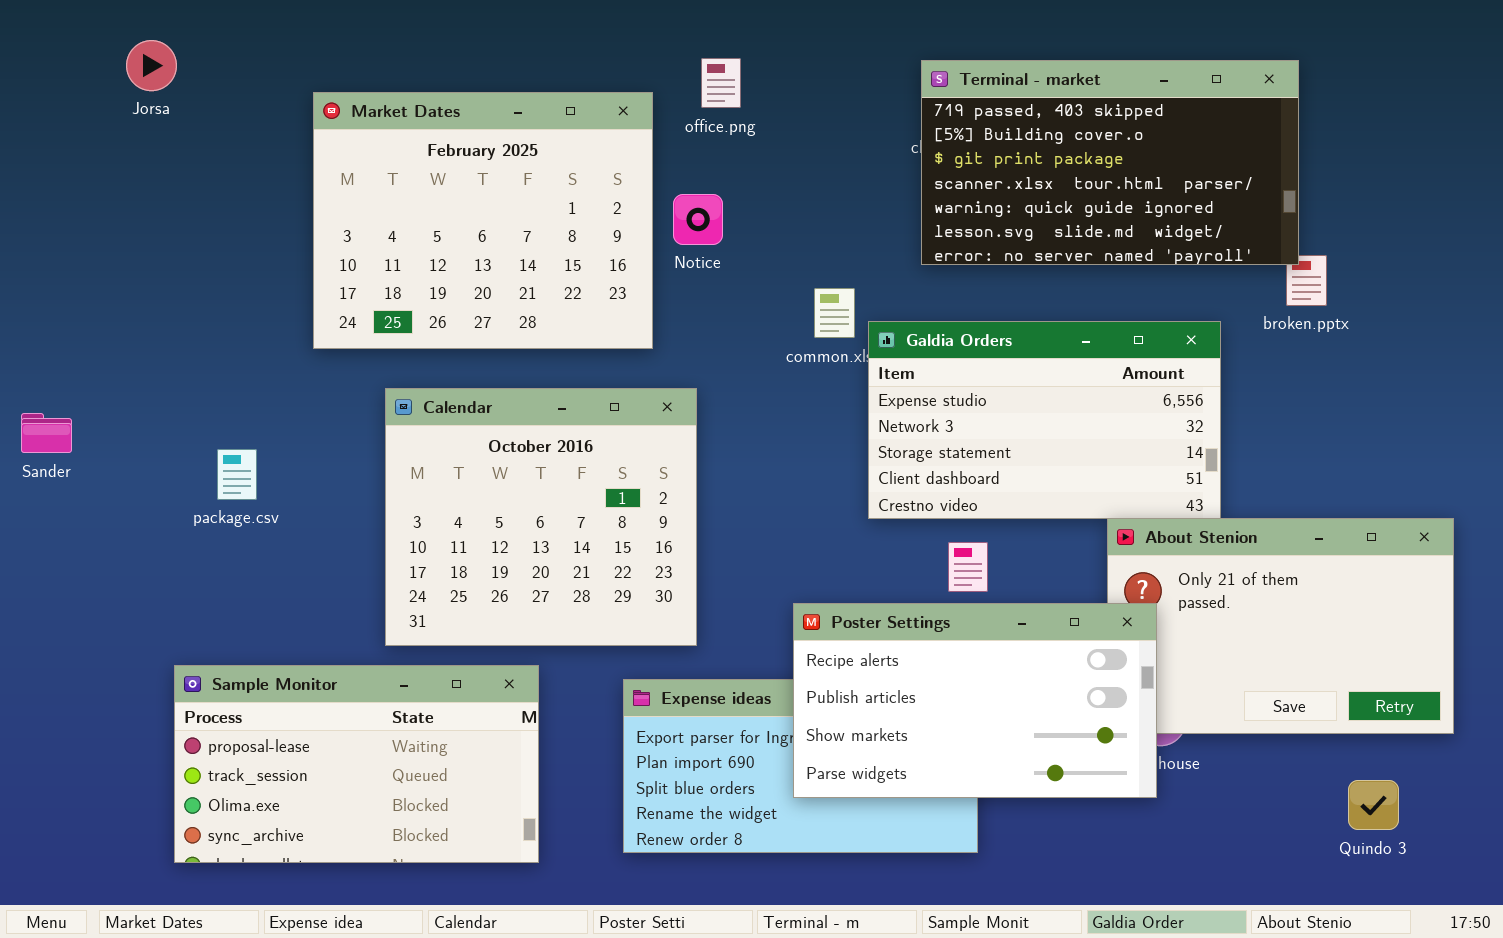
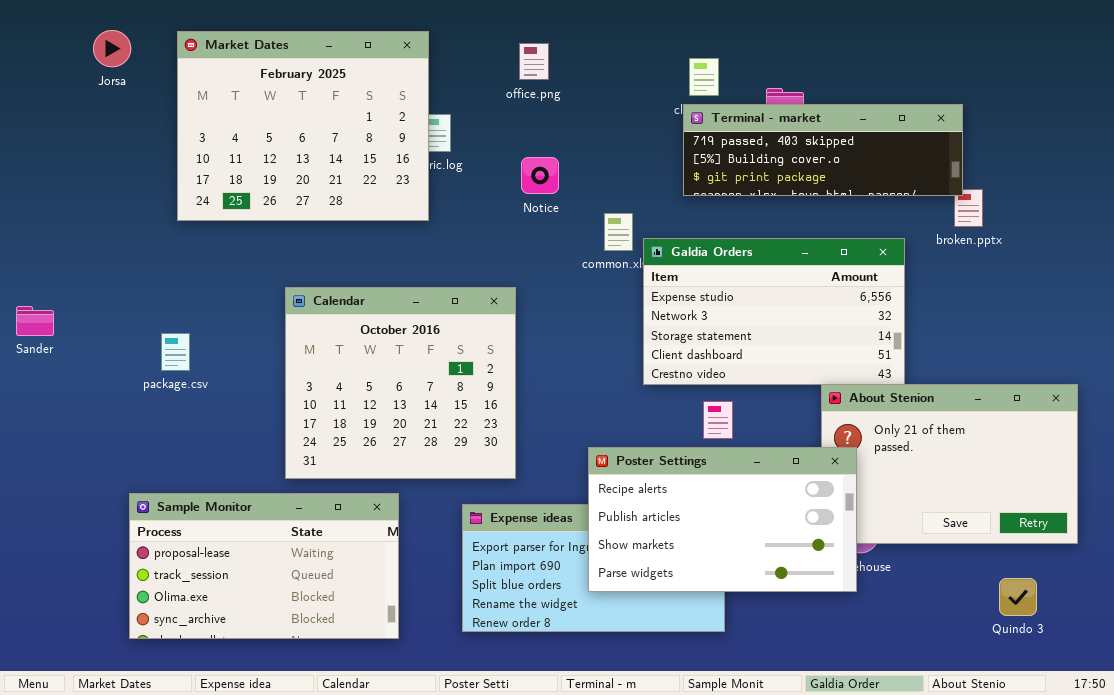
Terminal - market: [921,60,1299,265] -> [683,104,963,196], resized
Market Dates: [313,92,653,349] -> [177,31,429,221], moved
Notice: [673,194,723,245] -> [521,157,559,194], moved

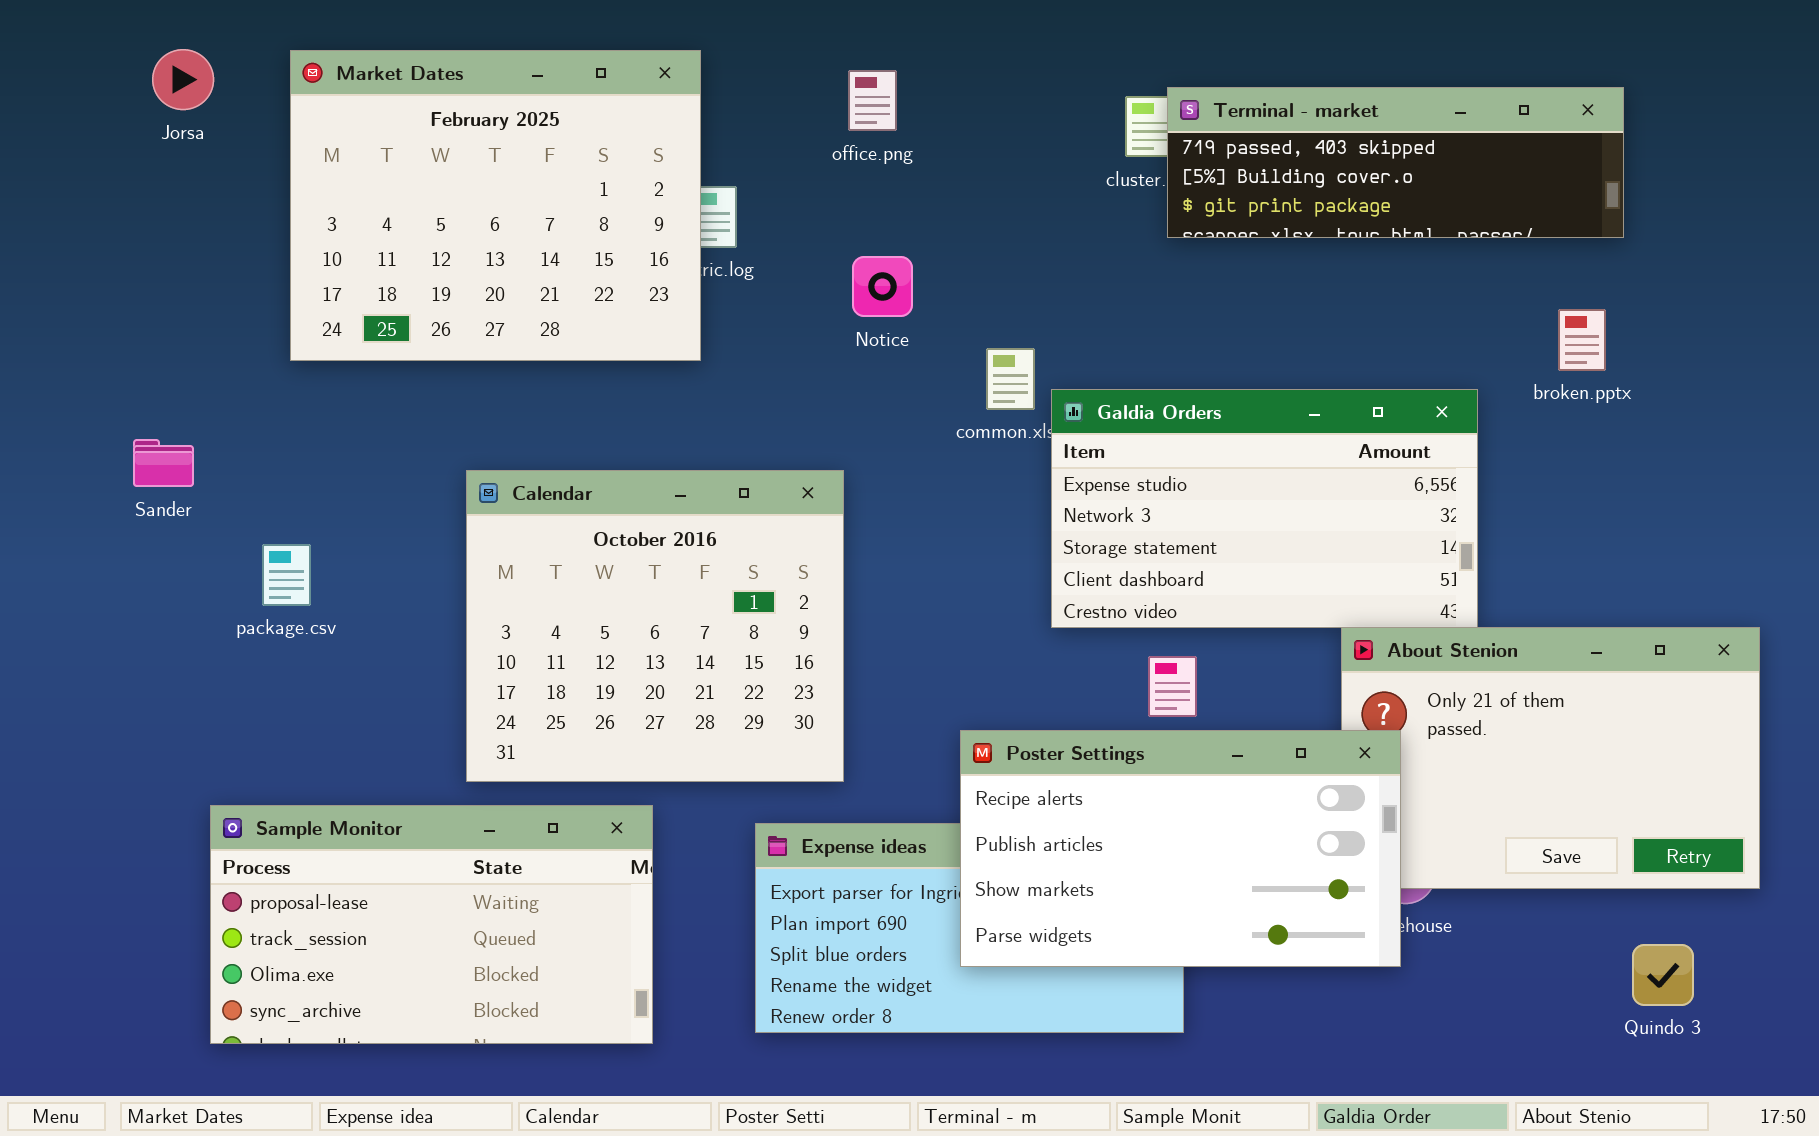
Terminal - market: [683,104,963,196] -> [1167,87,1624,238], moved
Sander: [16,306,54,336] -> [133,439,194,487], moved

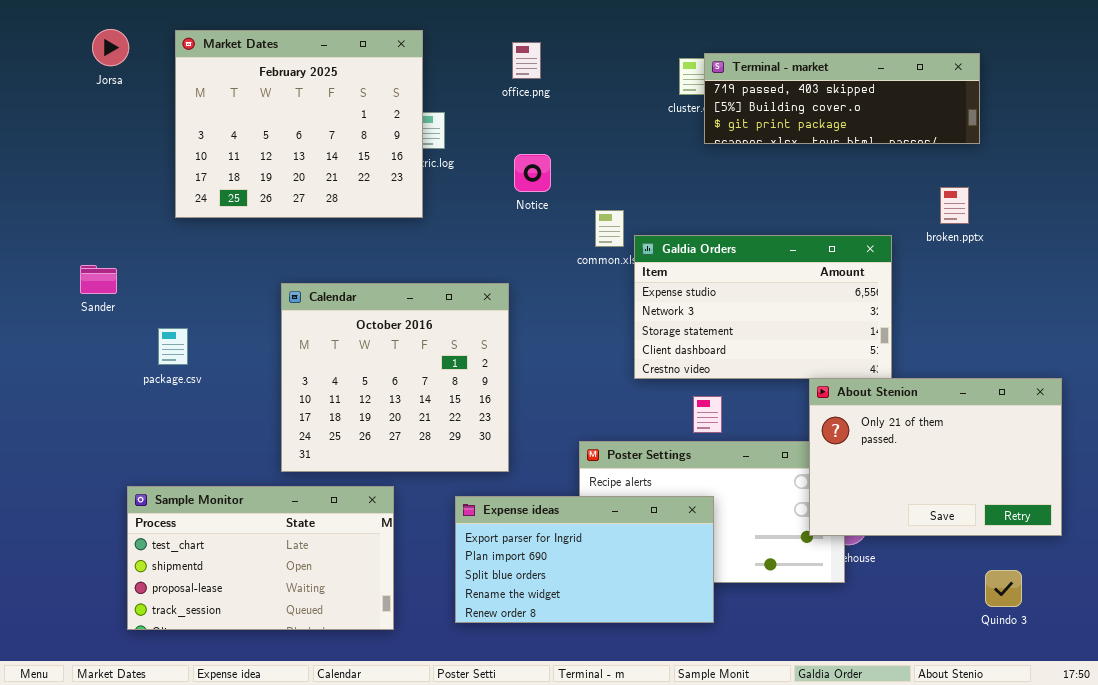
About Stenion: [1341,627,1760,889] -> [809,378,1062,536], raised
Sample Monitor: [210,805,653,1044] -> [127,486,394,630], scrolled up 2 rows
Expense ideas: [755,823,1184,1033] -> [455,496,714,623], raised

